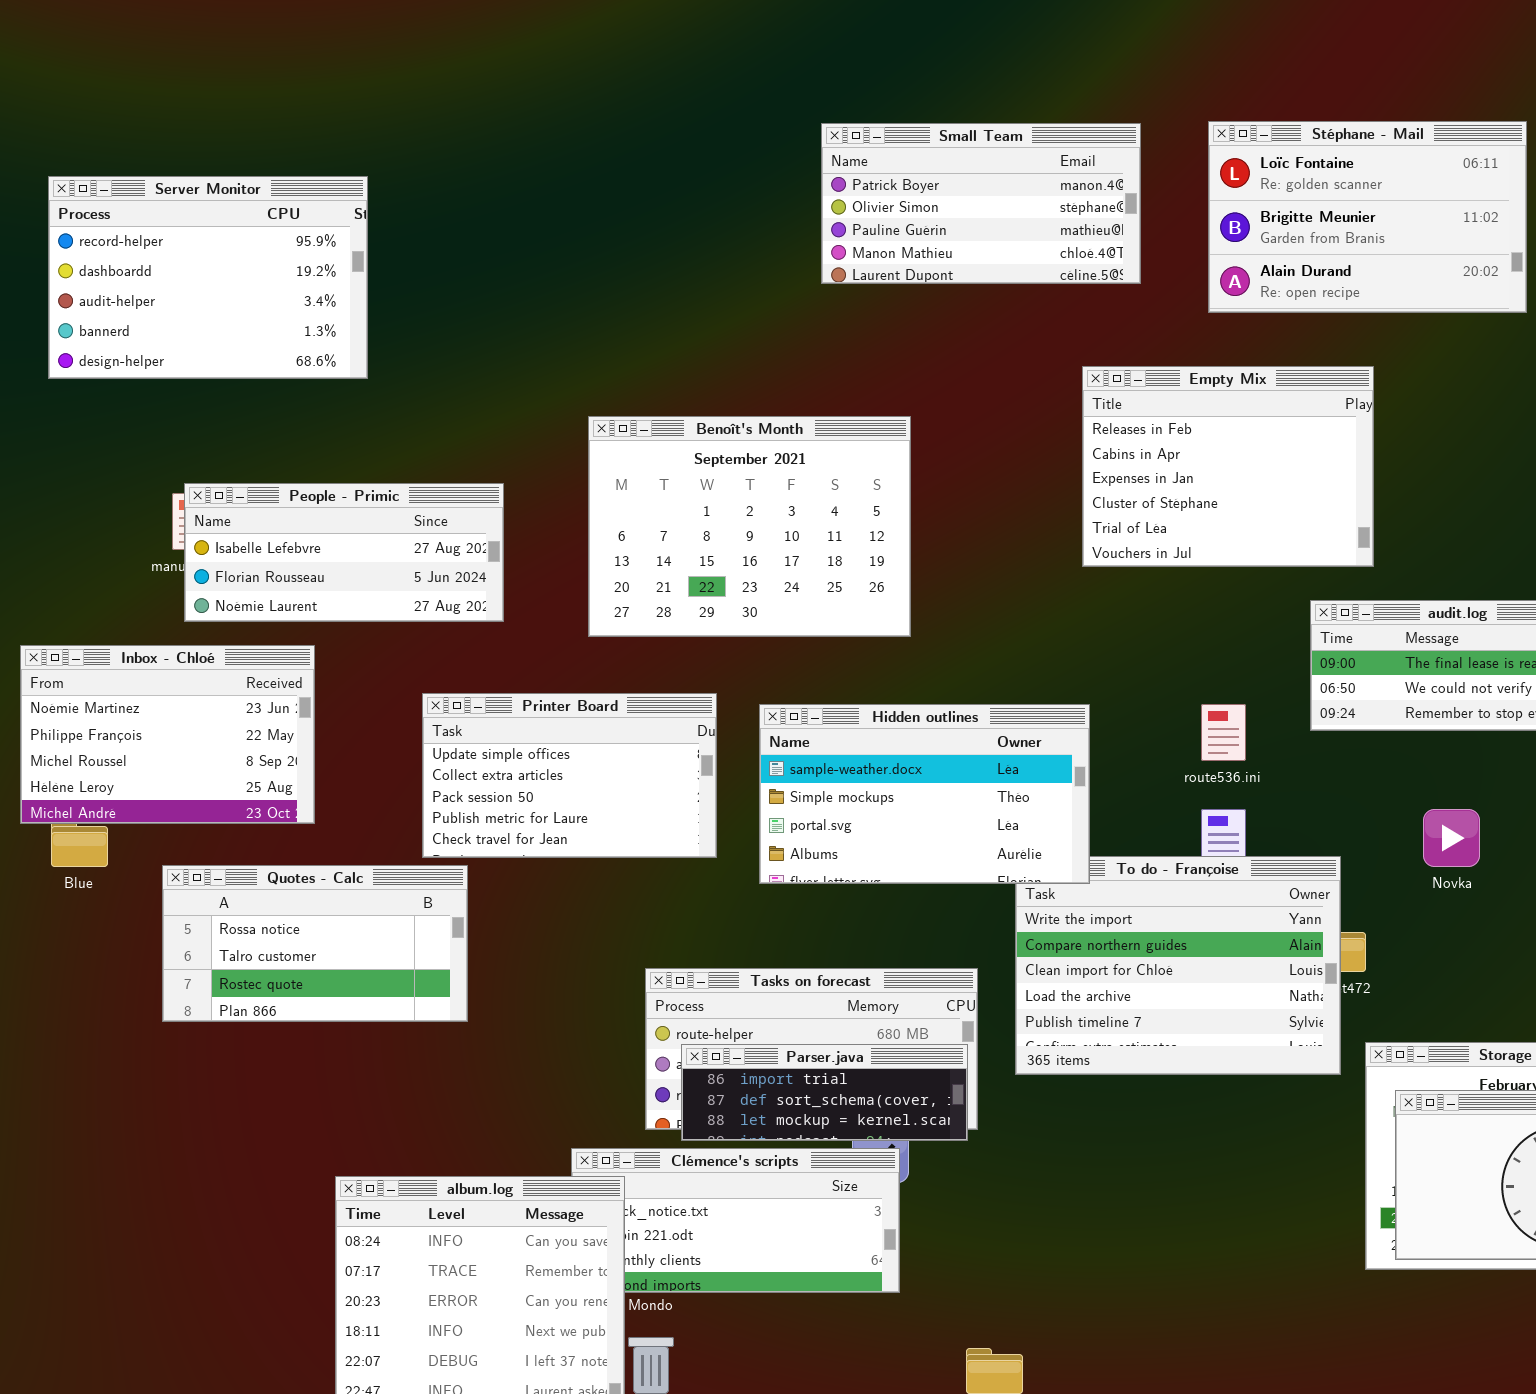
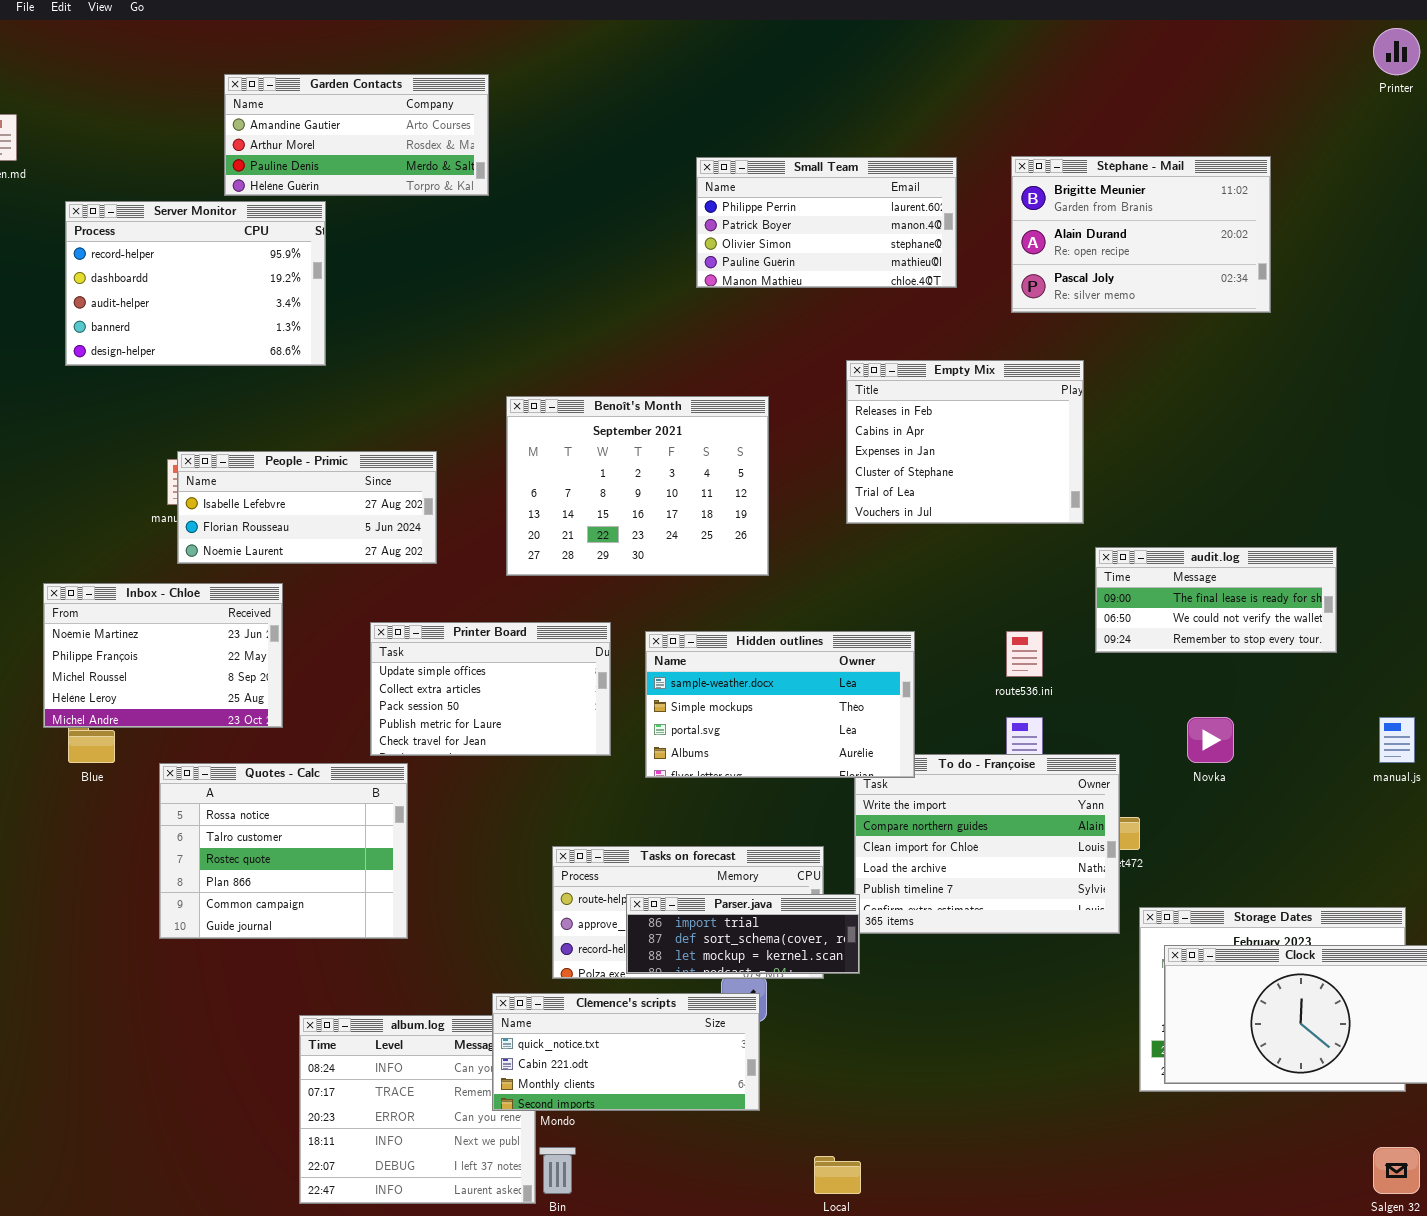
Garden Contacts: none -> [224,74,489,196], opened
Stéphane - Mail: [1208,121,1527,313] -> [1011,156,1271,313], scrolled down 1 row
Small Team: [821,123,1141,284] -> [696,157,957,288], scrolled up 1 row
Empty Mix: [1082,366,1374,567] -> [846,360,1084,524], moved
Quotes - Calc: [162,865,468,1022] -> [159,763,408,939], resized
Parser.java: [681,1044,968,1141] -> [626,894,860,974], moved
Clémence's scripts: [571,1148,900,1293] -> [492,993,760,1111], raised

